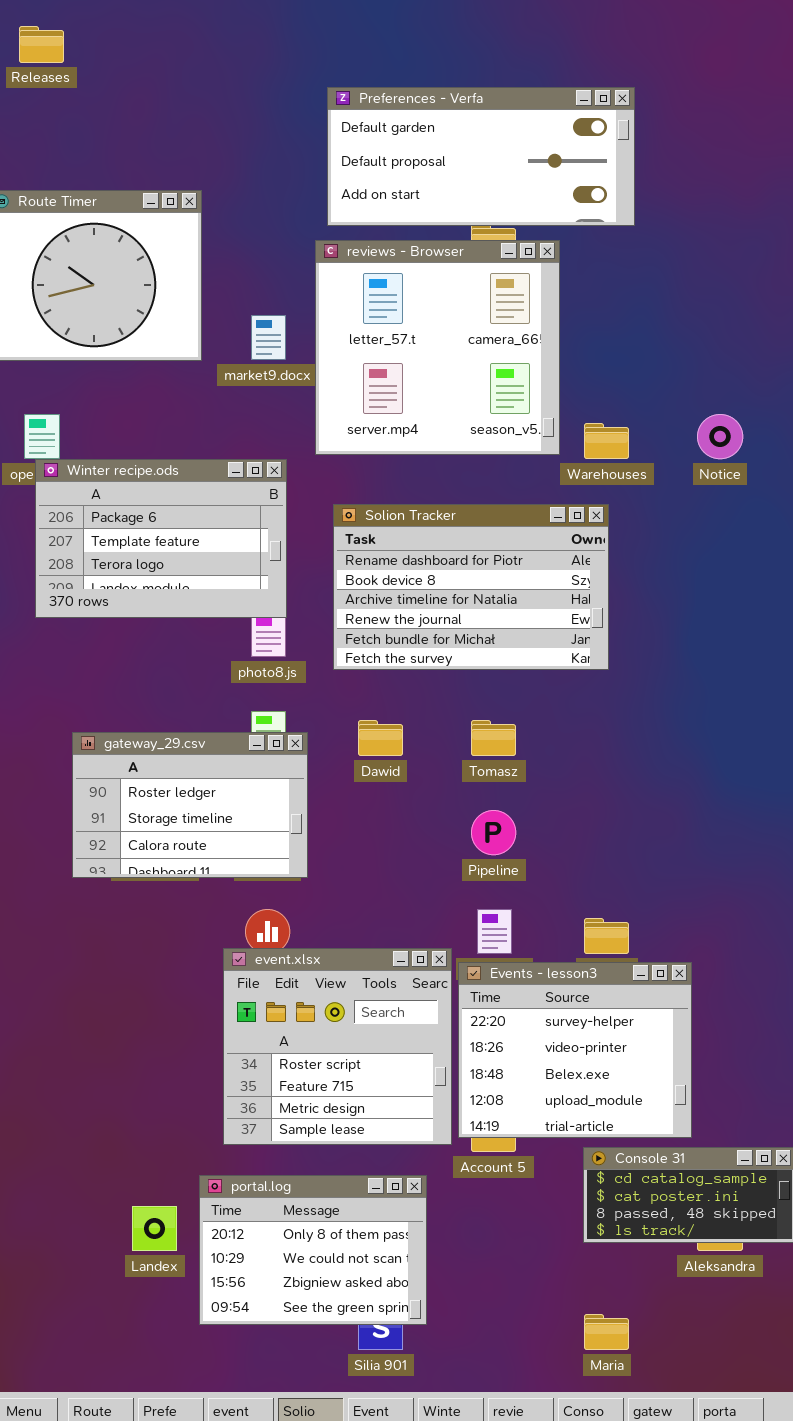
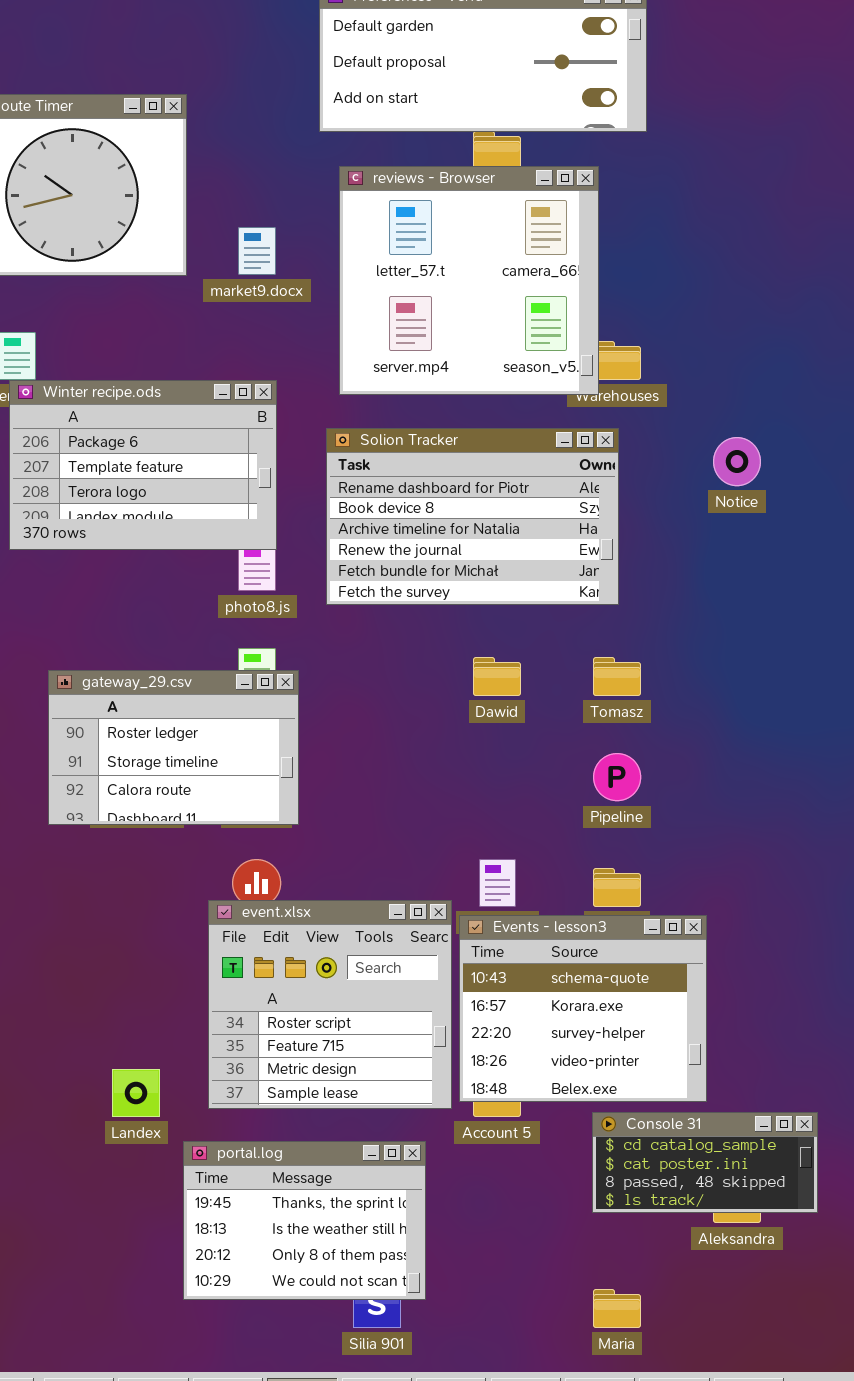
reviews - Browser: [315,240,560,455] -> [339,166,599,395], moved
Notice: [697,414,743,459] -> [713,437,761,486], moved
Dawid: [358,720,403,756] -> [473,657,521,696], moved
Tomasz: [471,720,516,756] -> [593,657,641,696], moved
Pipeline: [471,810,516,855] -> [593,753,641,801], moved
Events - lesson3: [458,962,692,1138] -> [459,915,707,1102], scrolled up 2 rows
portal.log: [199,1175,427,1325] -> [183,1141,426,1300], scrolled up 2 rows
Landex: [132,1206,177,1251] -> [112,1069,160,1117], moved

